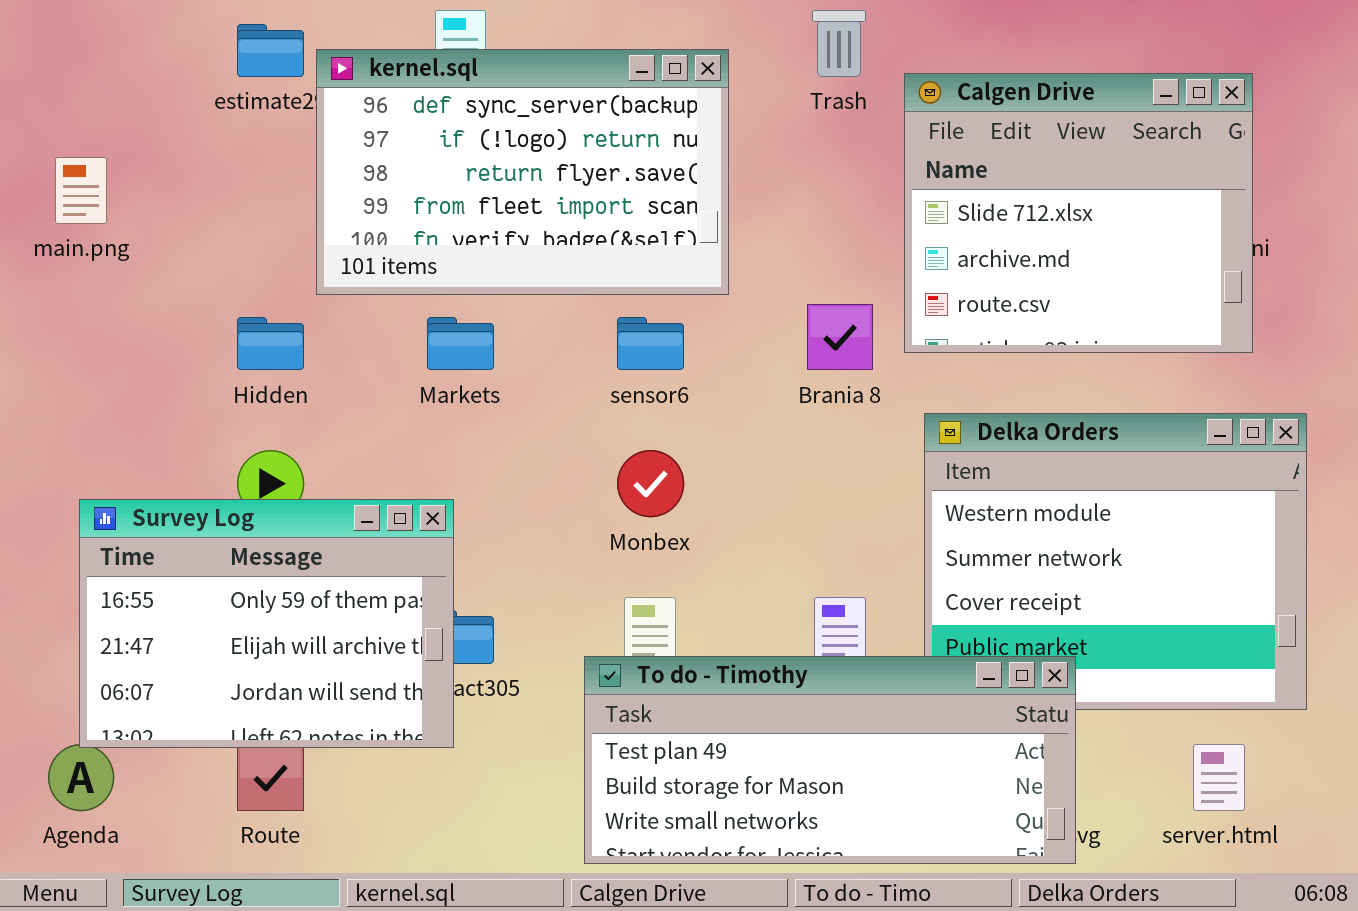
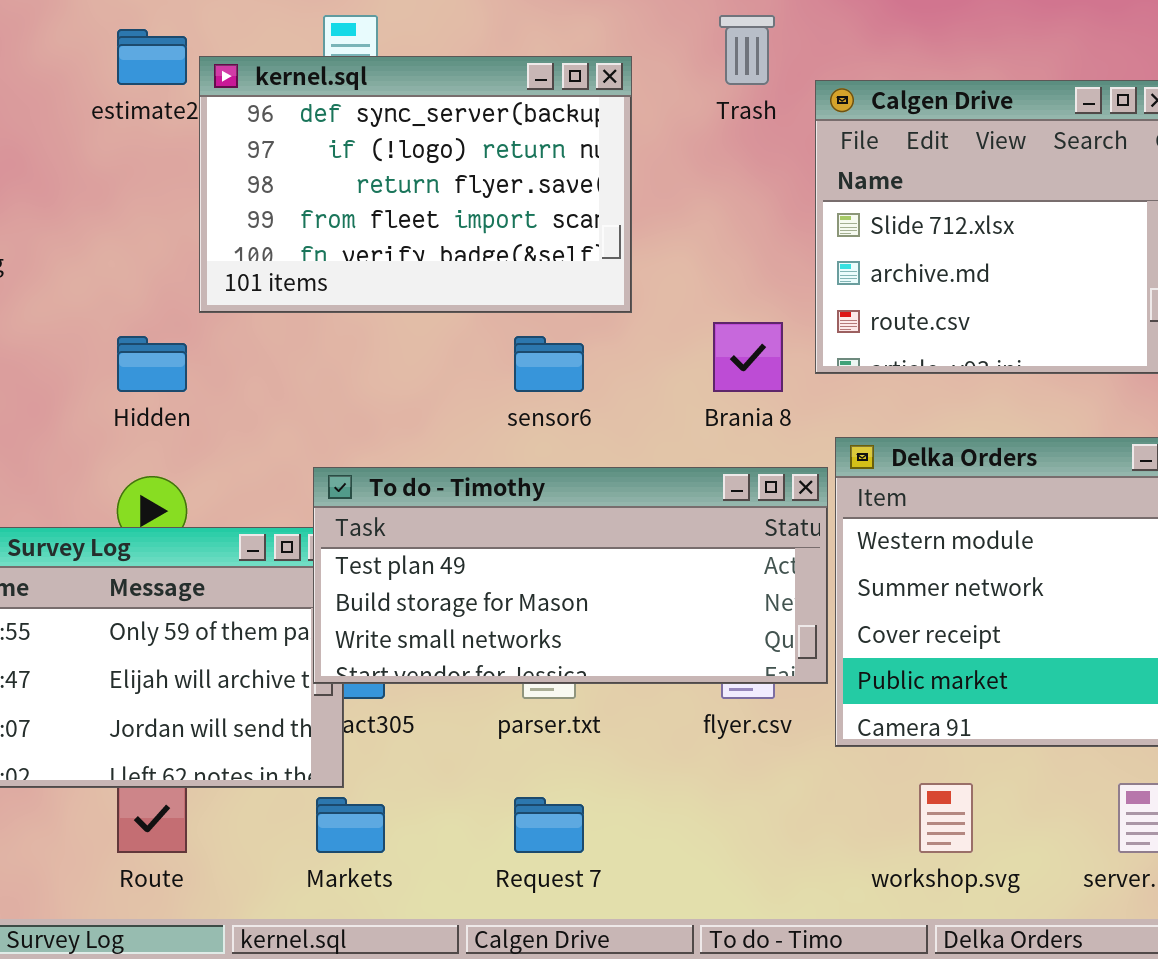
Markets: [427,317,494,370] -> [316,797,385,853], moved
To do - Timothy: [584,656,1076,864] -> [313,467,828,684], moved

